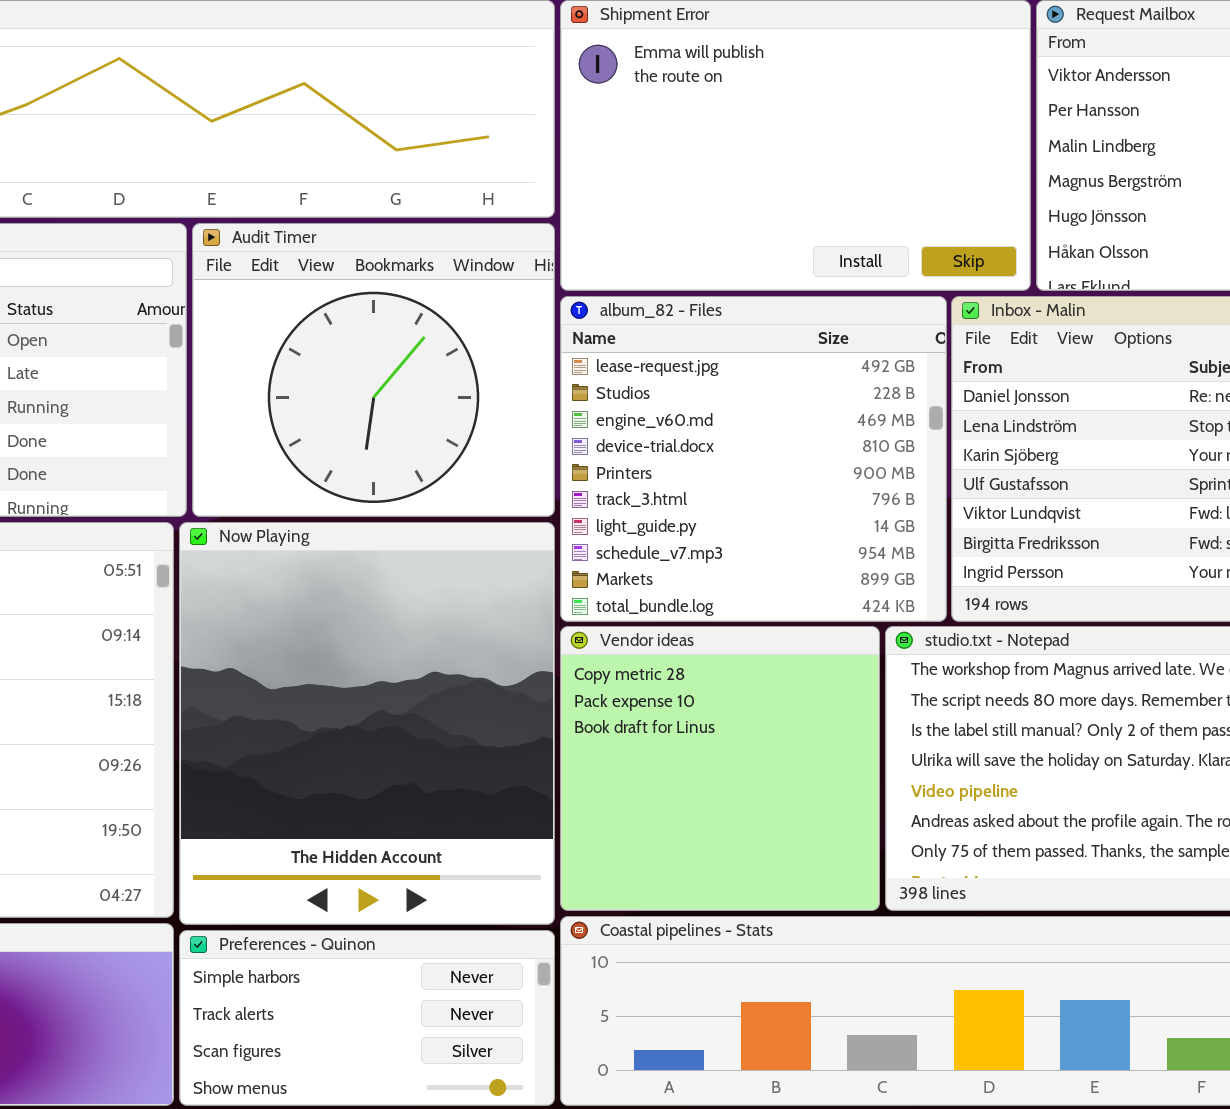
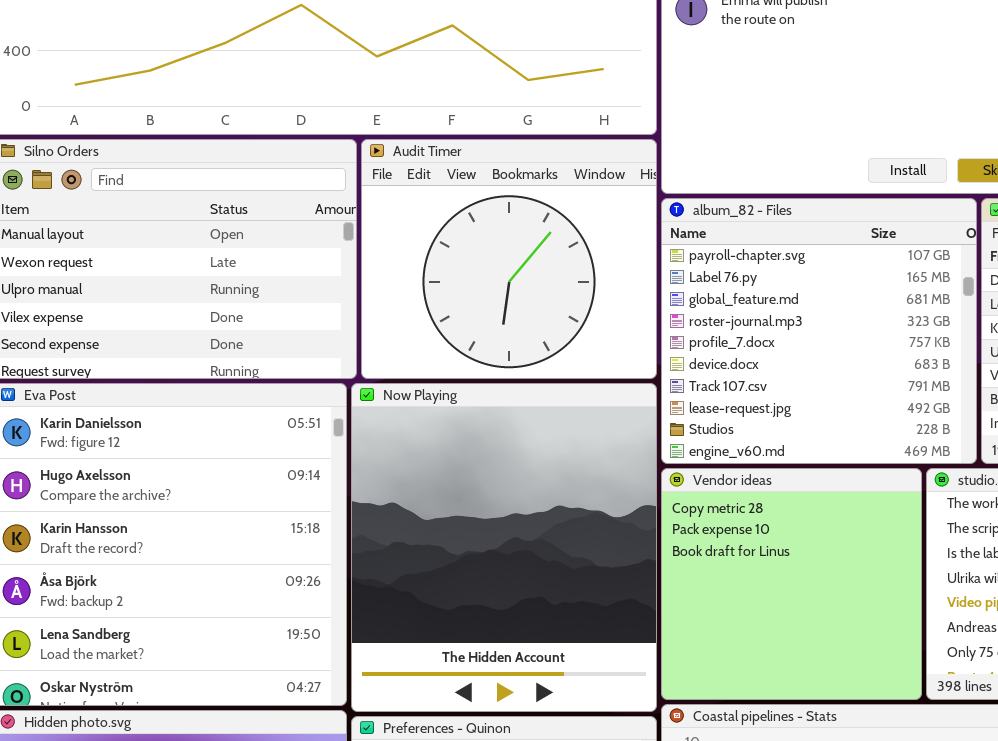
album_82 - Files: [560,296,947,622] -> [661,198,977,464], scrolled up 7 rows

